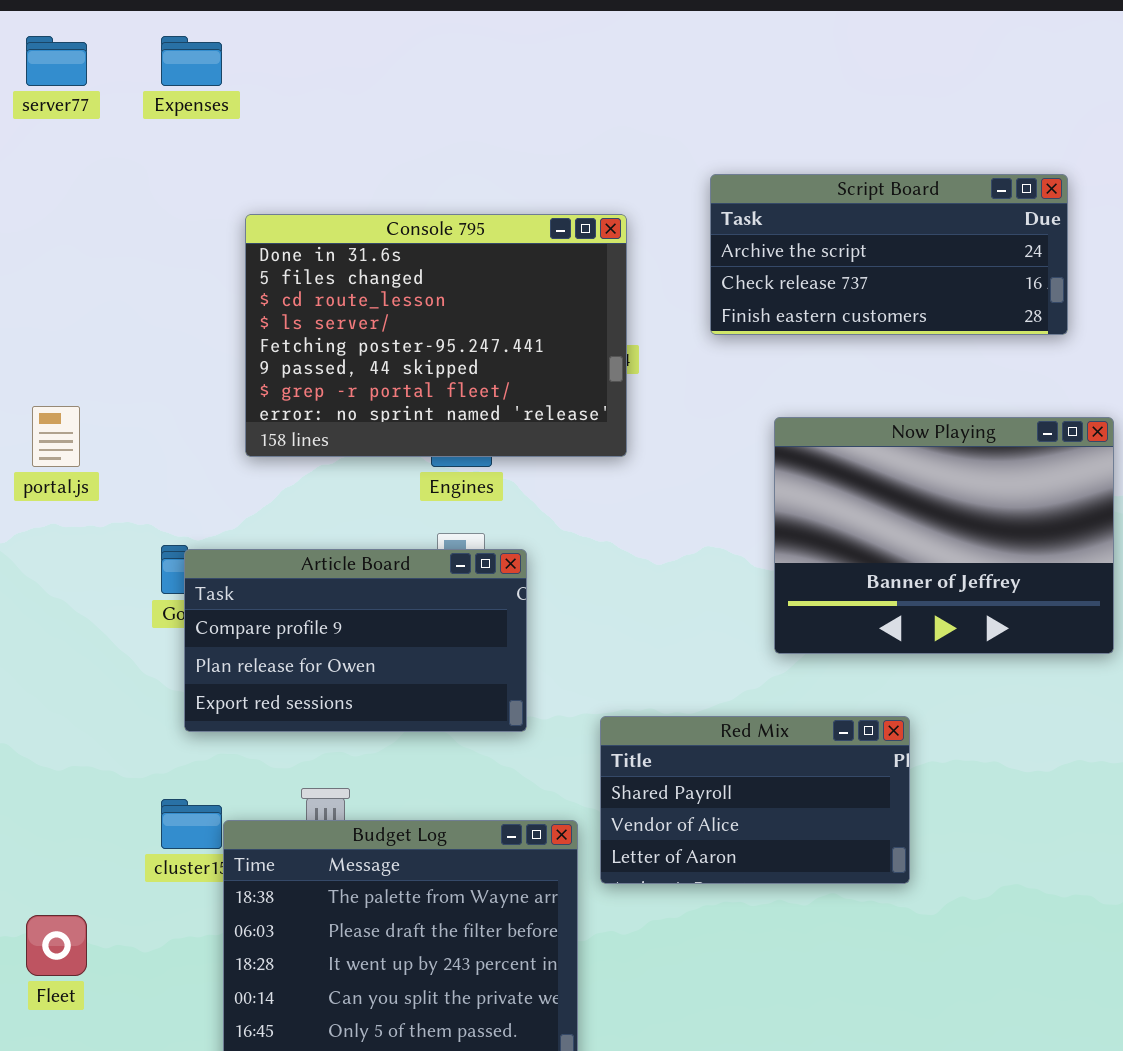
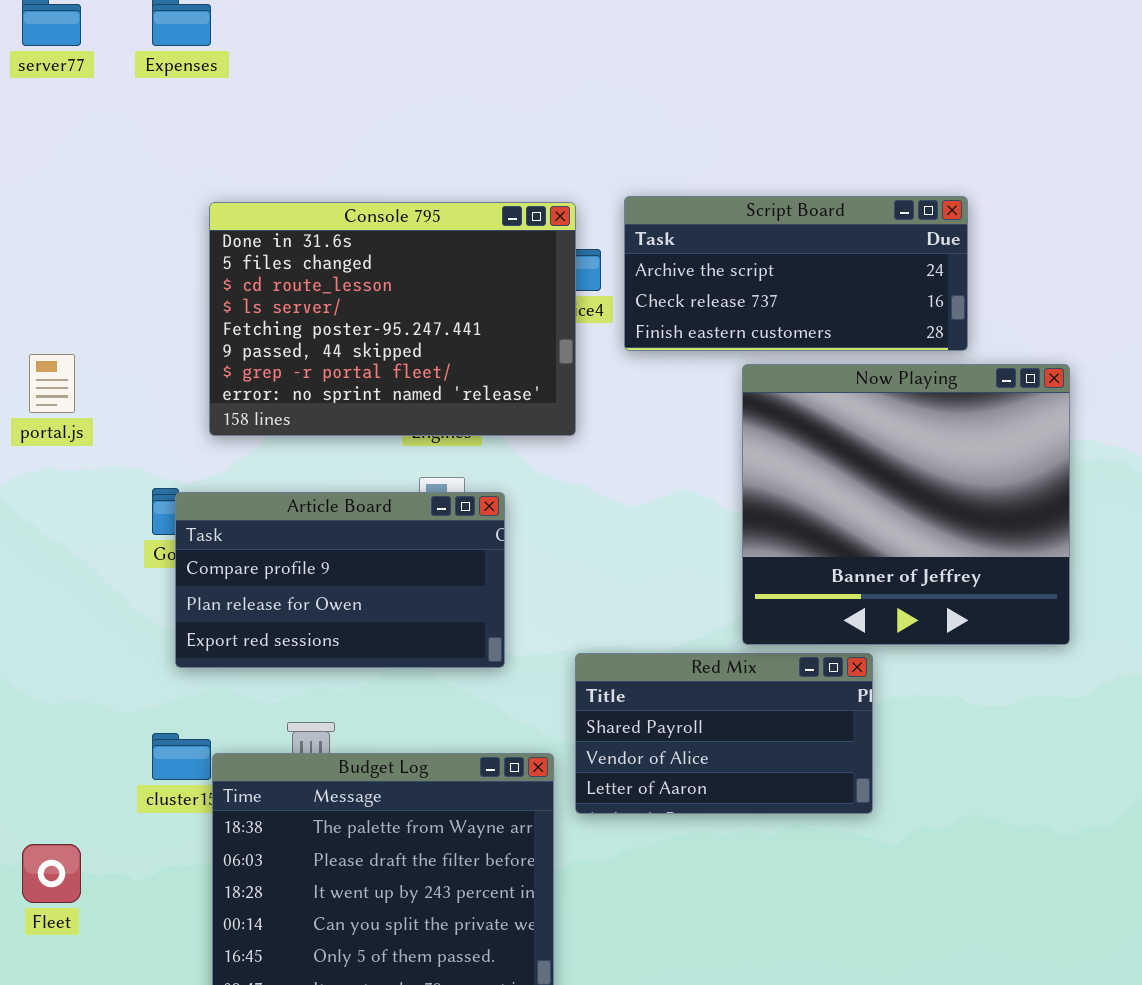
Script Board: [710,174,1068,335] -> [624,196,968,351], moved
Console 795: [245,214,627,457] -> [209,202,576,436], moved
Now Playing: [774,417,1114,654] -> [742,364,1070,645], resized

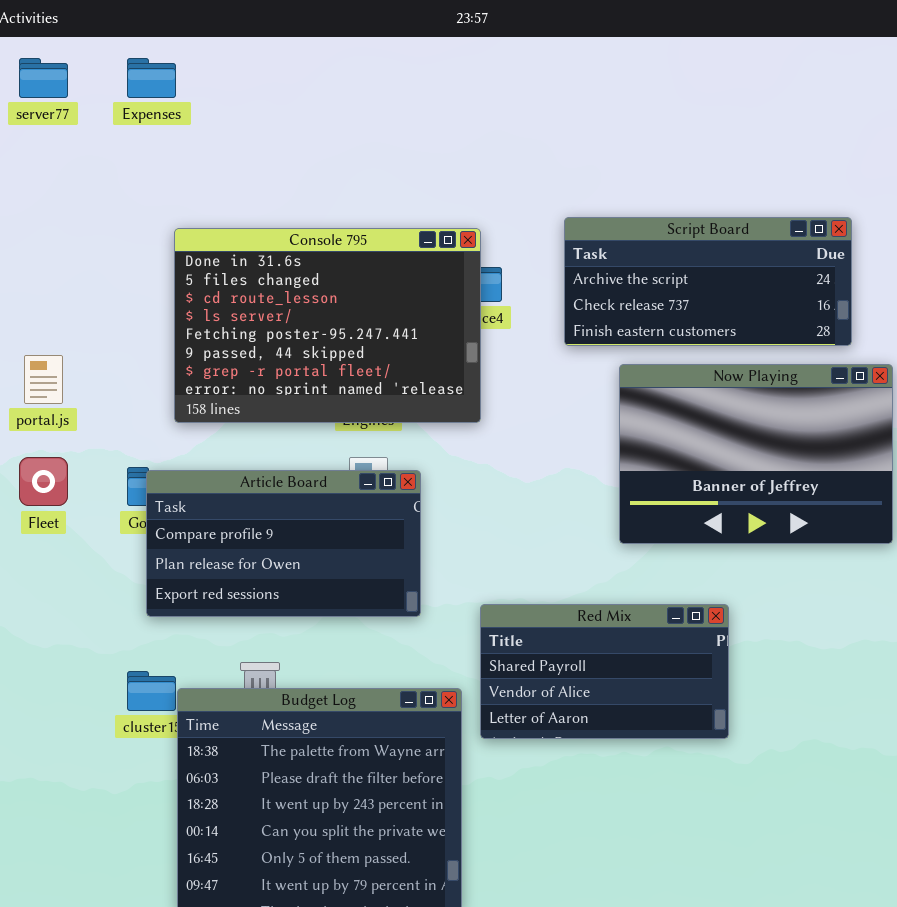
Script Board: [624,196,968,351] -> [564,217,852,346], moved
Now Playing: [742,364,1070,645] -> [619,364,893,544], resized
Fleet: [22,844,81,903] -> [19,457,68,506], moved

